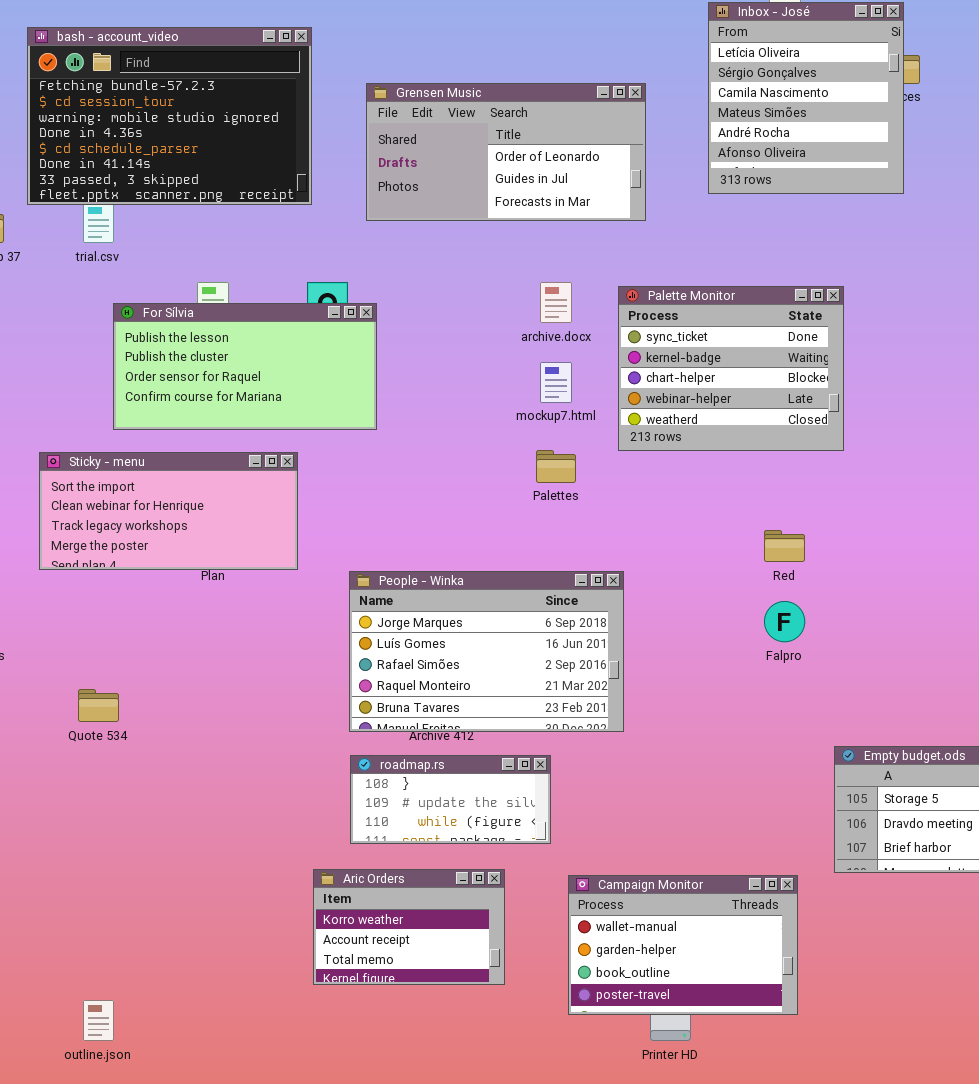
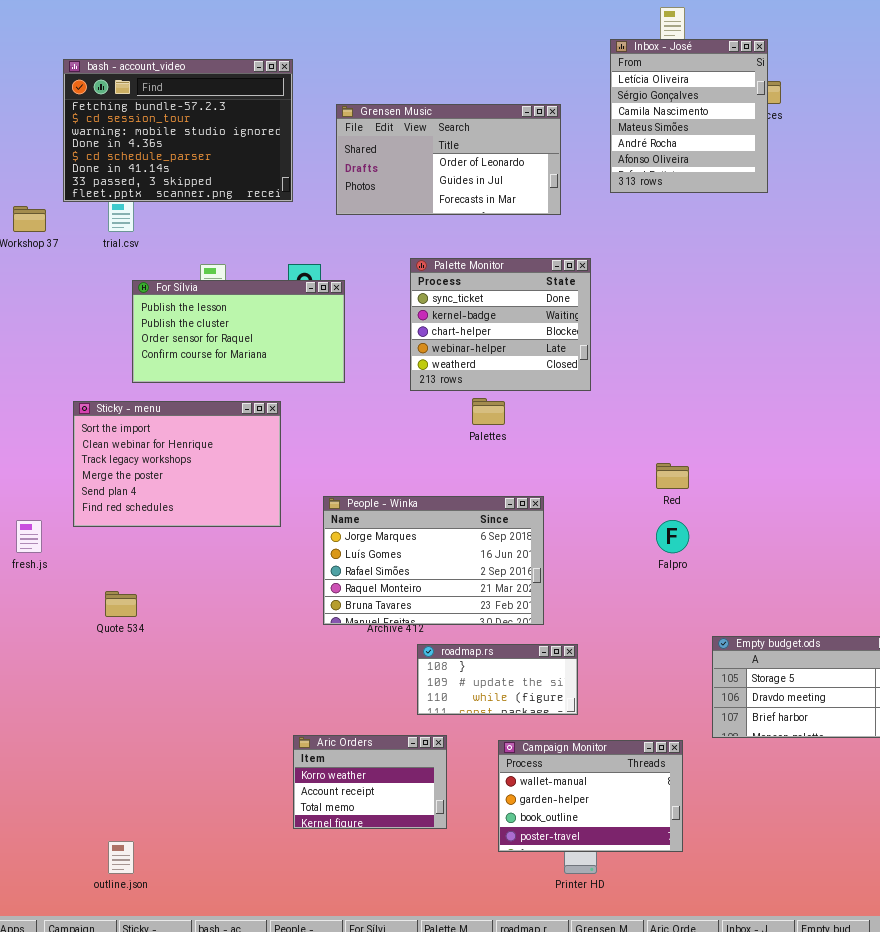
Palette Monitor: [618,286,844,451] -> [410,258,591,391], moved
Sticky - menu: [39,452,298,570] -> [73,401,281,527], resized
roadmap.rs: [350,755,551,844] -> [417,644,578,715], moved

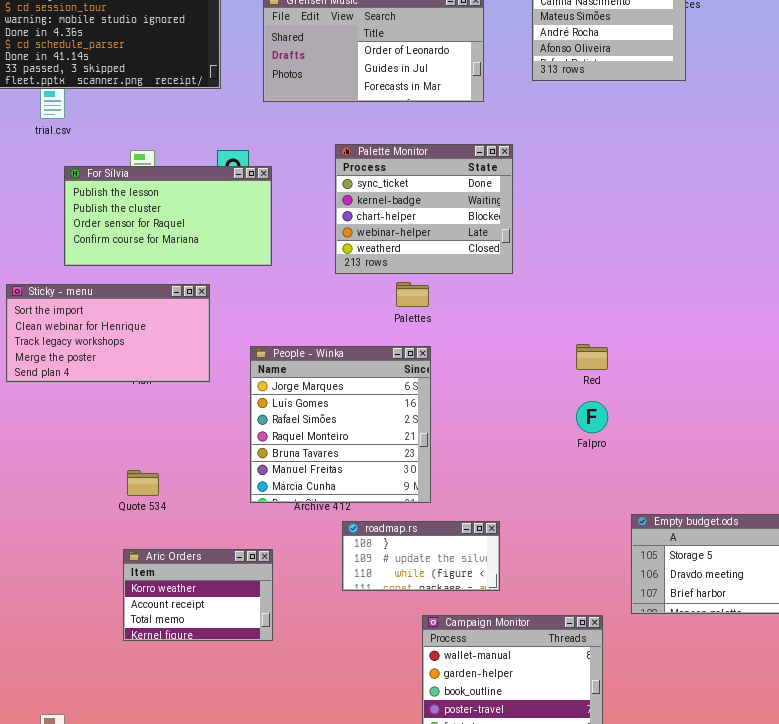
Sticky - menu: [73,401,281,527] -> [6,284,210,382], resized
People - Winka: [323,496,544,625] -> [250,346,431,503], resized
Quote 534: [105,591,137,617] -> [127,470,159,496], moved
Aric Orders: [293,735,447,829] -> [123,549,273,641], moved

